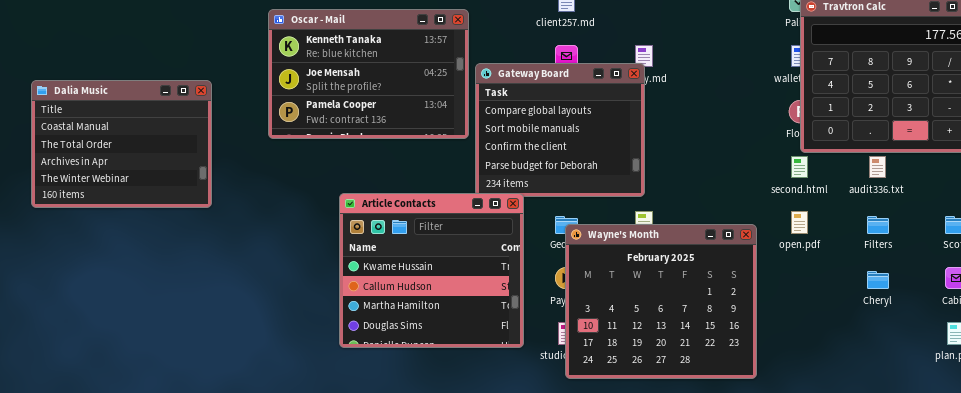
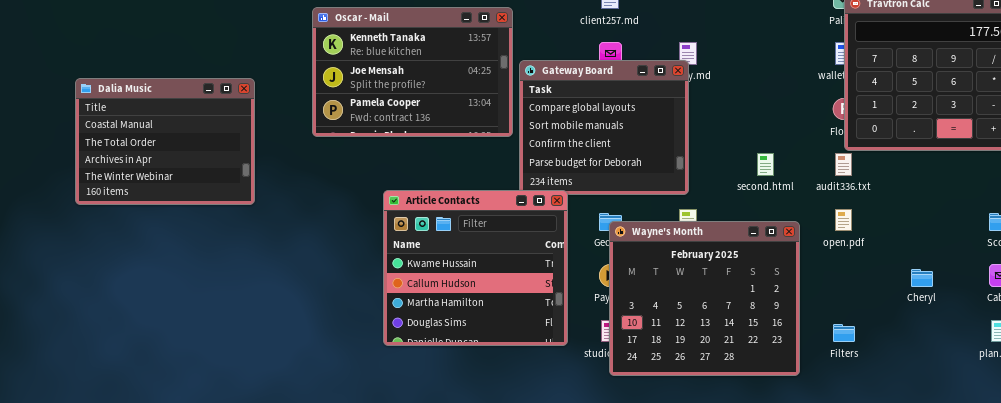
second.html: [791,156,808,178] -> [757,153,774,176], moved
audit336.txt: [869,156,886,178] -> [835,153,852,176], moved
Filters: [867,216,889,234] -> [833,324,855,342], moved

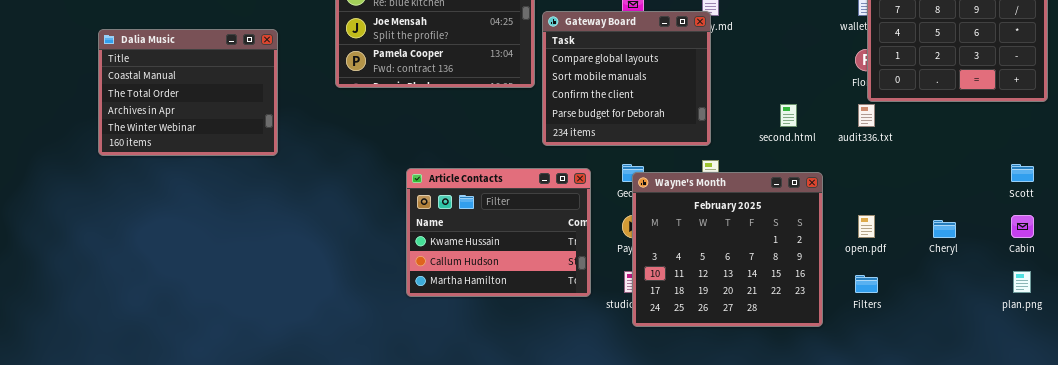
Article Contacts: [383,190,568,346] -> [406,168,591,297], resized
open.pdf: [835,209,852,231] -> [858,215,875,238], moved

